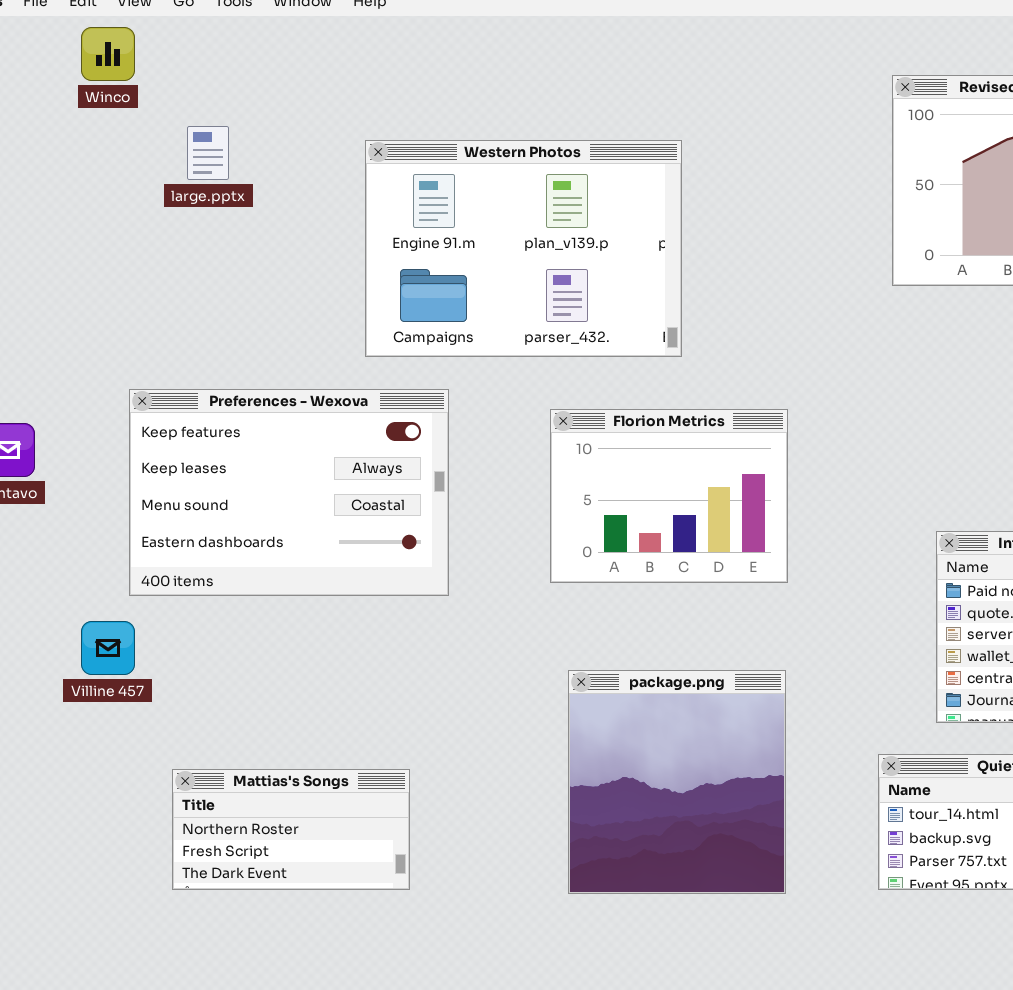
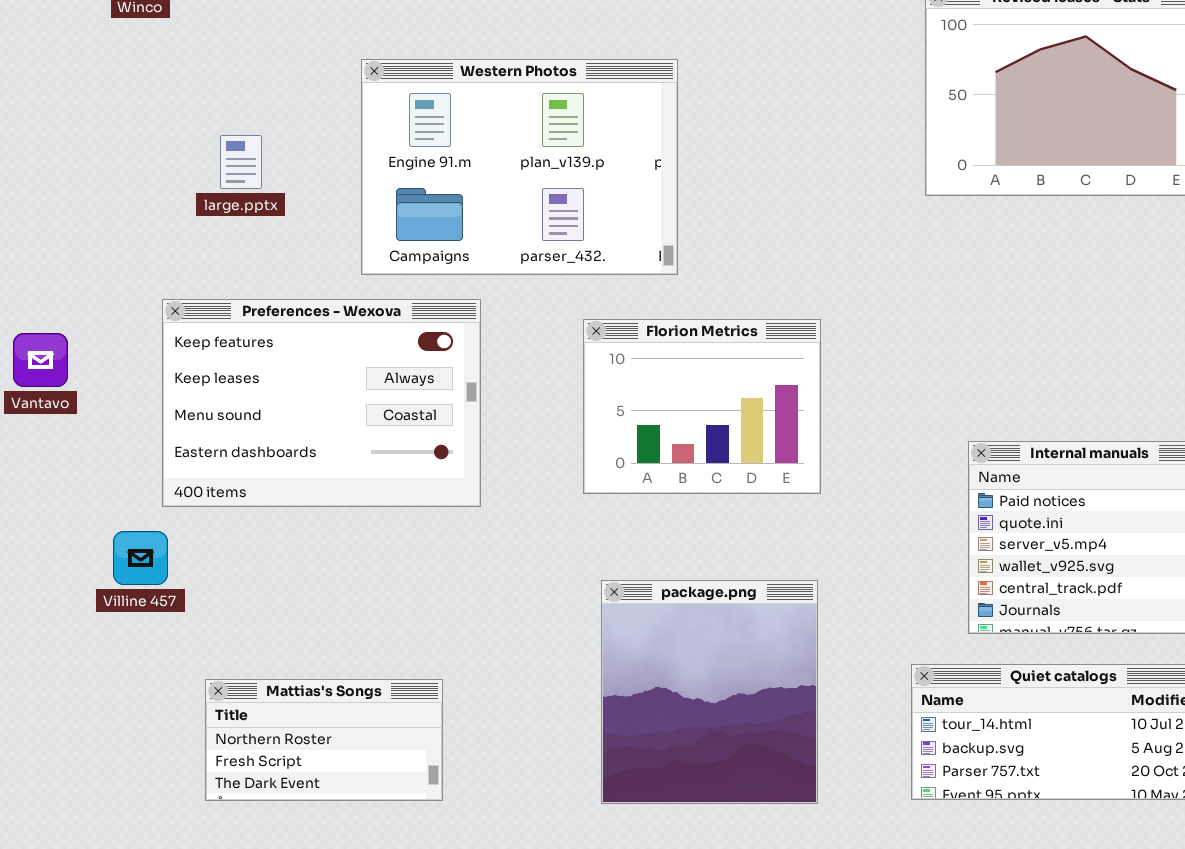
large.pptx: [187,126,229,180] -> [220,135,262,189], moved
Western Photos: [365,140,682,357] -> [361,59,678,275], moved

